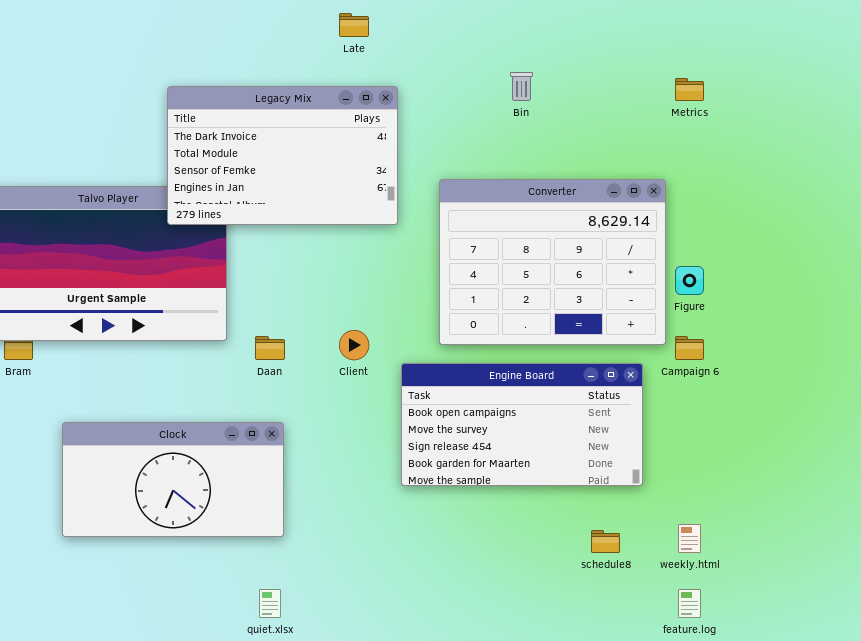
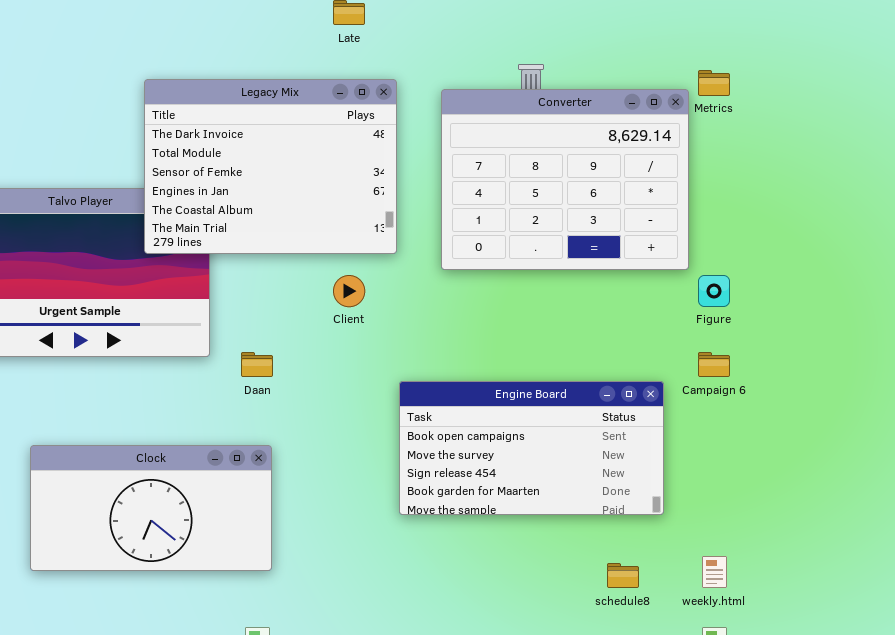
Legacy Mix: [167,86,398,225] -> [144,79,397,254], resized
Converter: [439,179,666,345] -> [441,89,689,270], moved
Client: [339,330,369,360] -> [333,275,365,307], moved

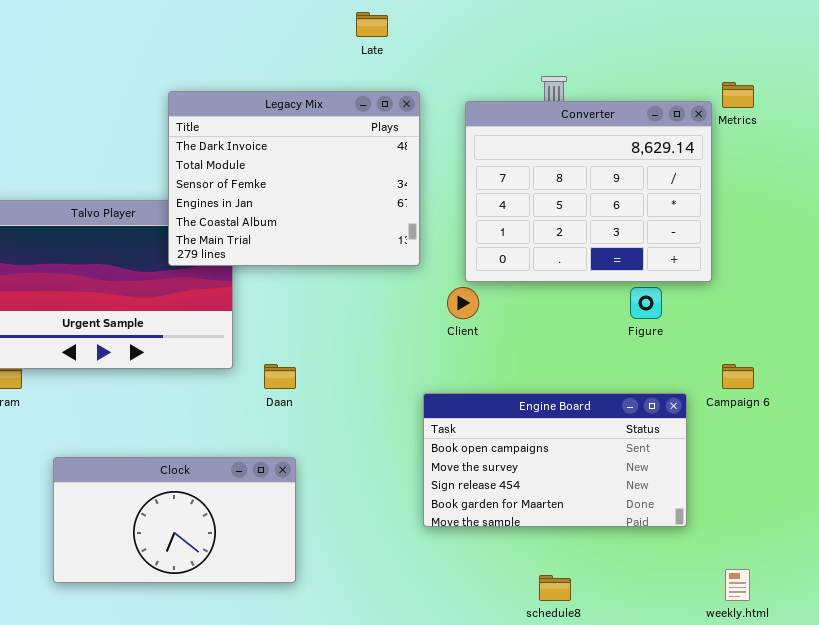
Client: [333,275,365,307] -> [447,287,479,319], moved
Figure: [698,275,730,307] -> [630,287,662,319], moved
schedule8: [607,563,639,588] -> [539,575,571,601], moved

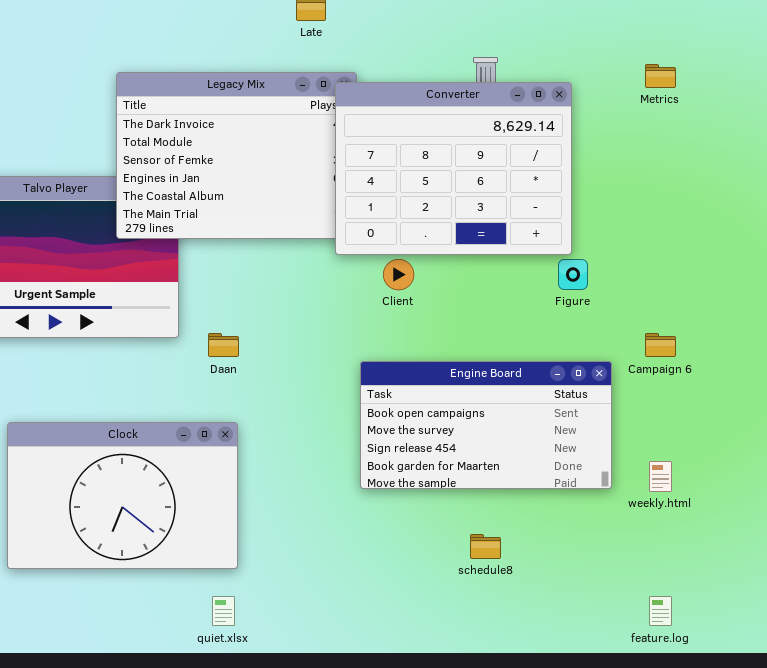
Converter: [465,101,712,282] -> [335,82,572,255], moved
Clock: [53,457,296,583] -> [7,422,238,569], resized
weekly.html: [725,569,750,601] -> [649,461,672,492], moved

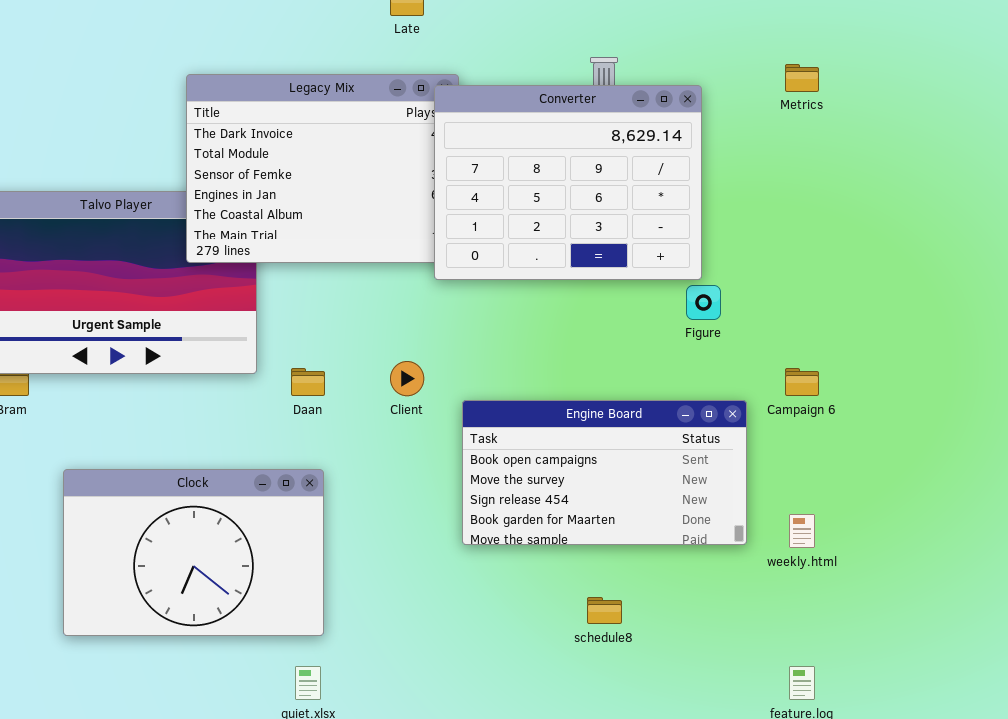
Client: [383,259,414,290] -> [390,361,424,396], moved

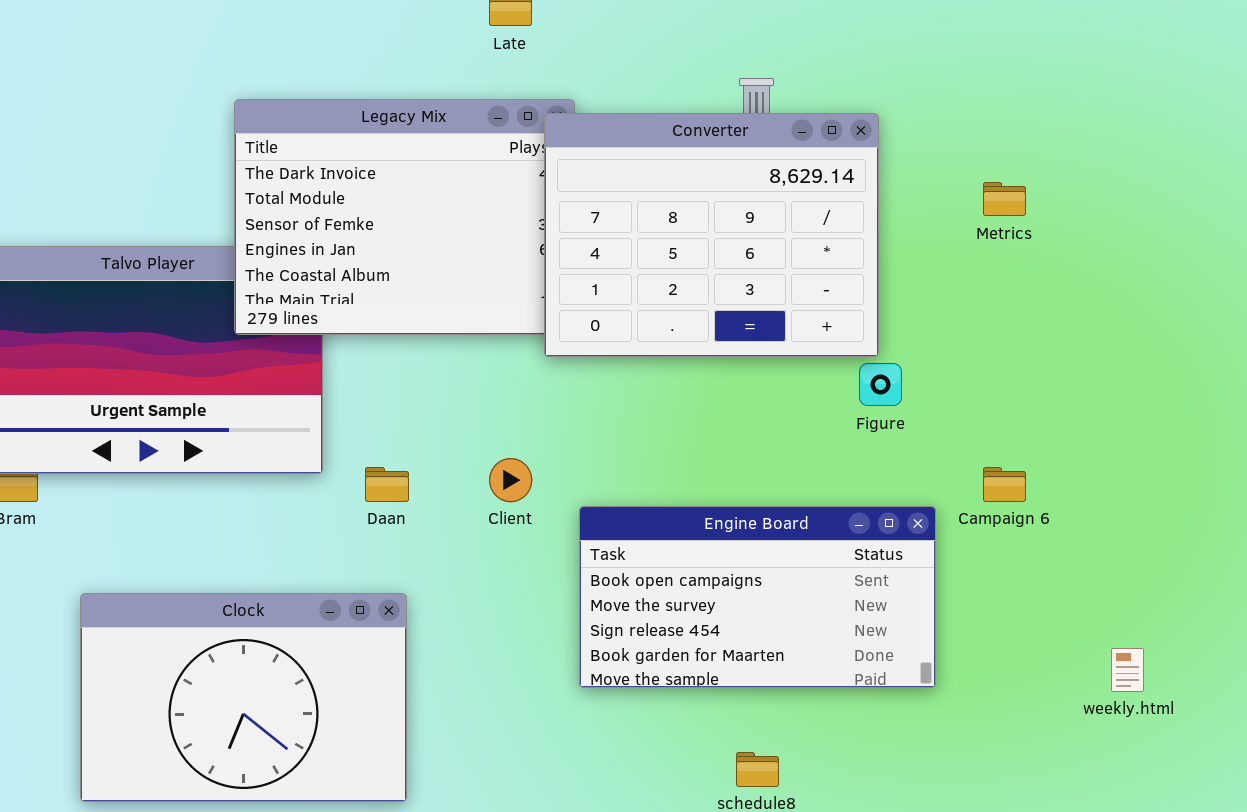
Metrics: [785,64,819,92] -> [983,182,1026,216], moved
weekly.html: [789,514,815,548] -> [1111,648,1144,692], moved

